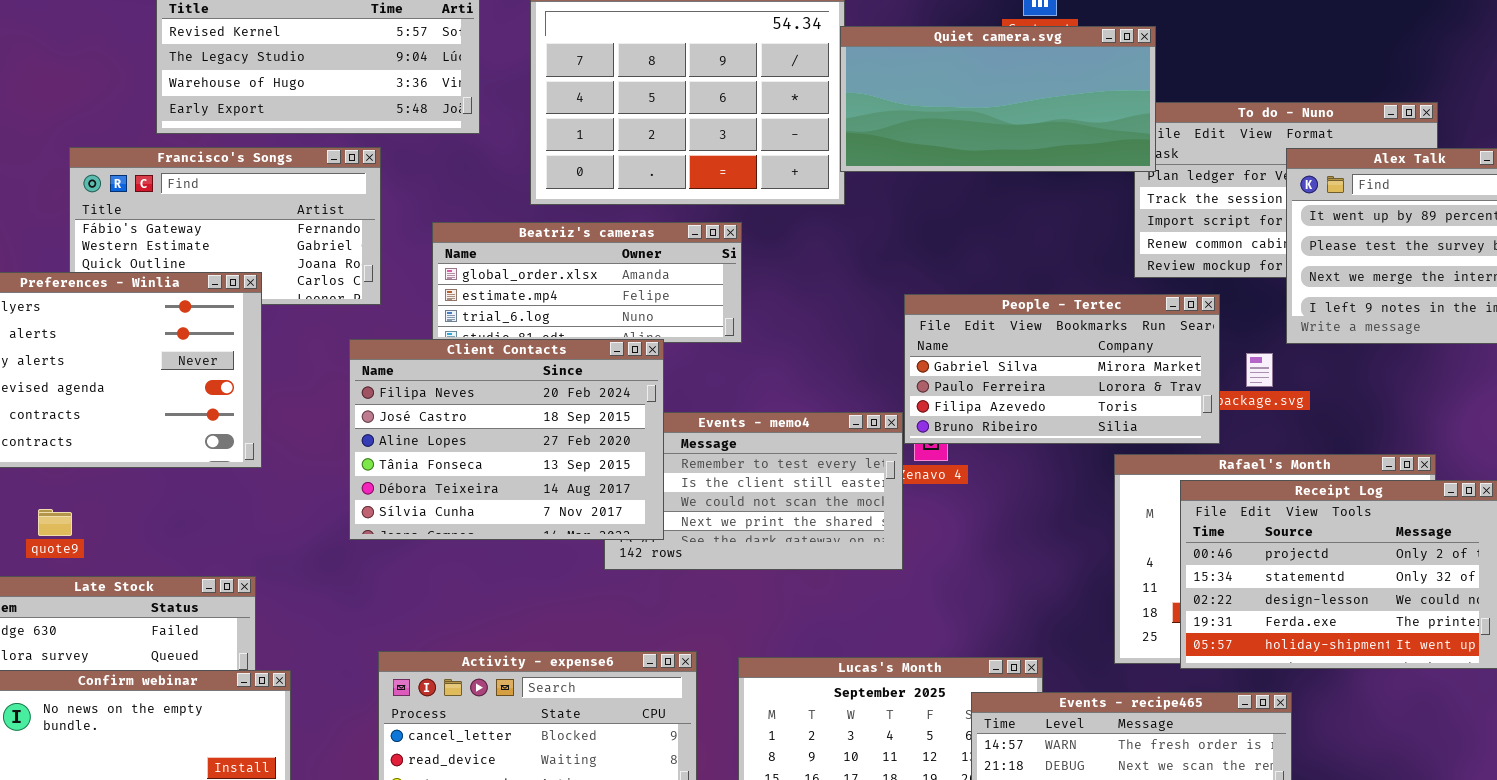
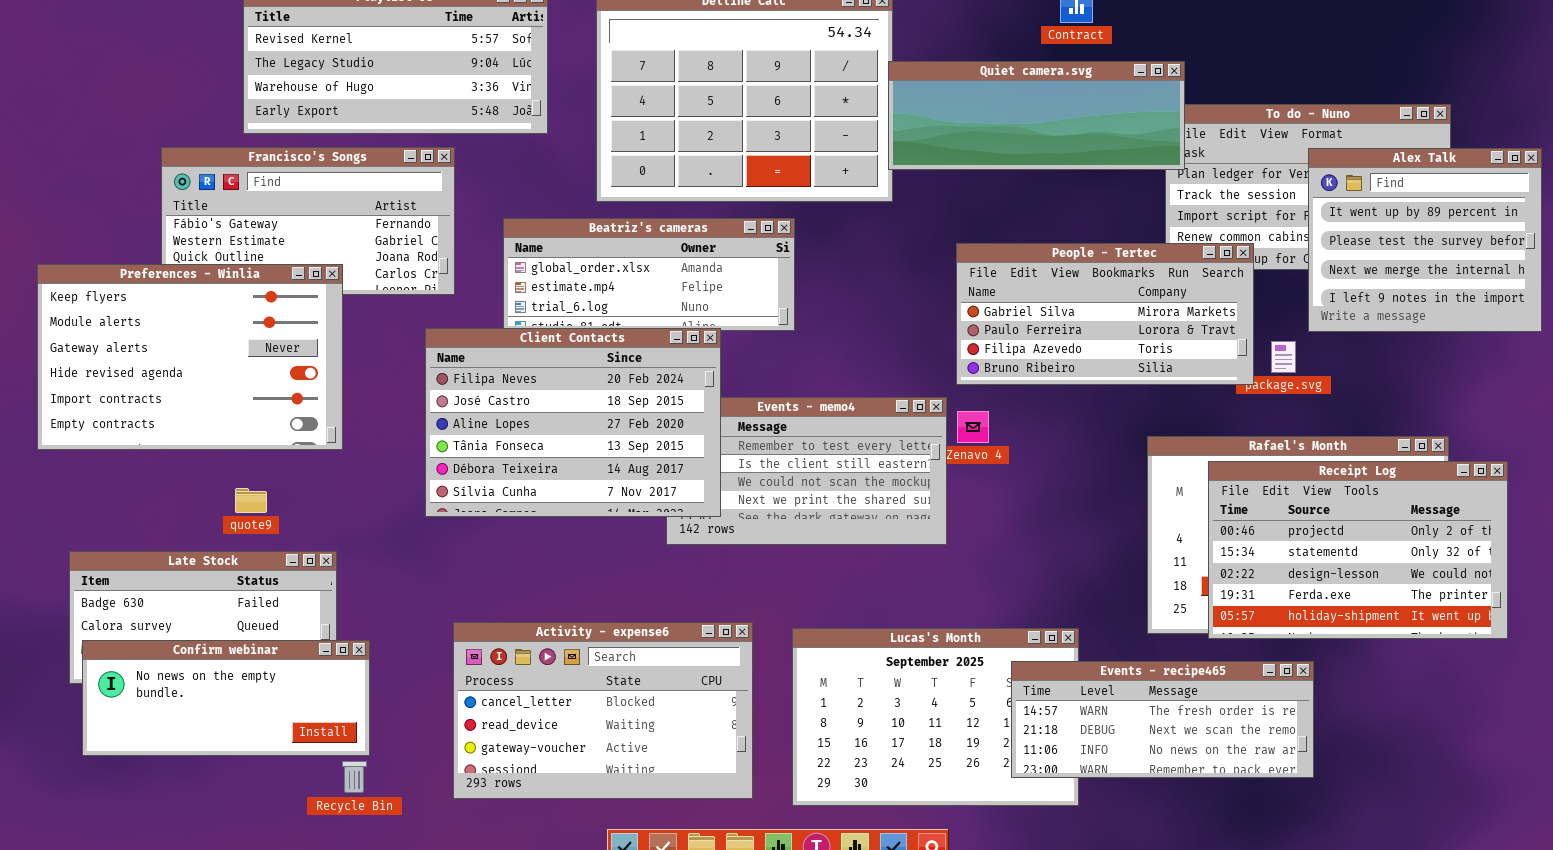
Quiet camera.svg: [840,26,1156,172] -> [888,61,1185,170], resized
People - Tertec: [904,294,1220,444] -> [956,243,1254,385], moved
quote9: [38,509,72,536] -> [235,488,267,513], moved

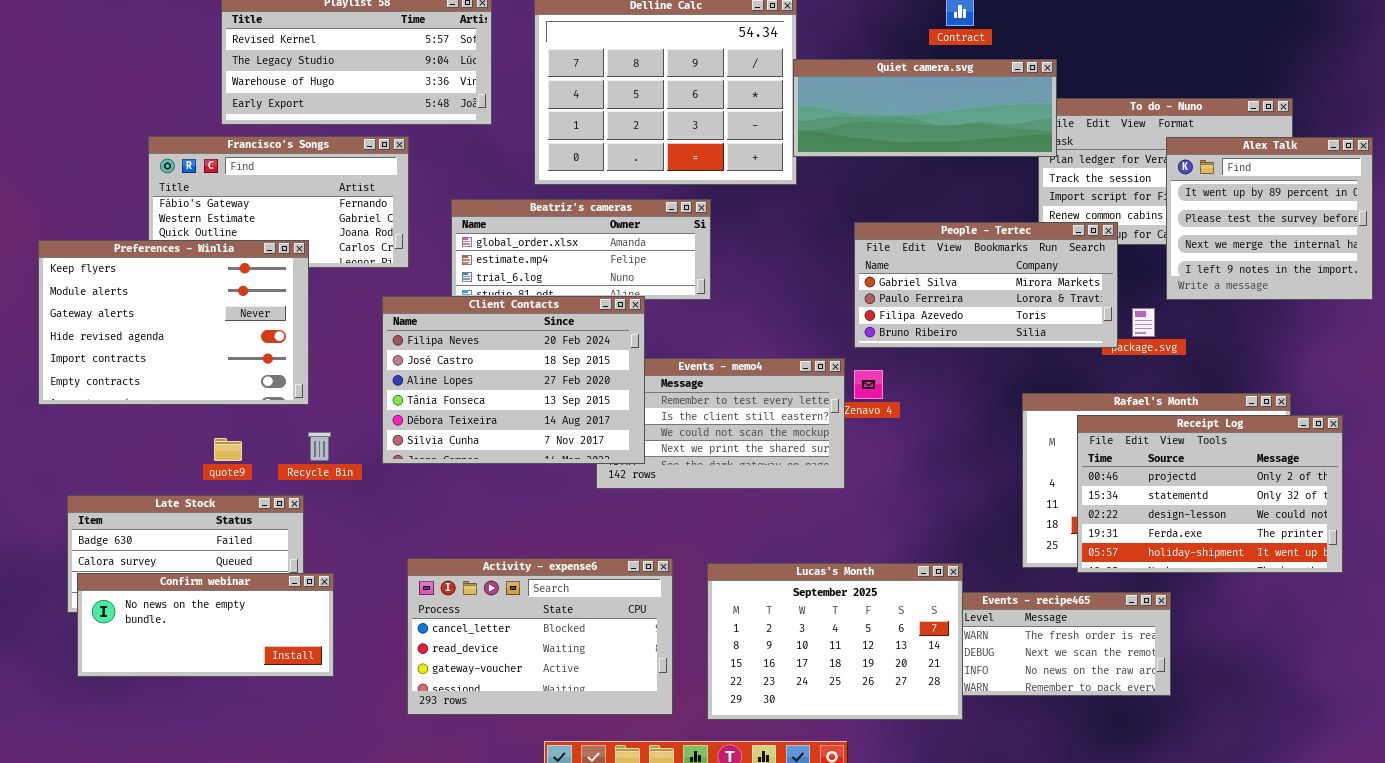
Lucas's Month: [792,628,1079,806] -> [707,563,963,720], raised
Recycle Bin: [342,761,367,793] -> [308,432,331,461], moved

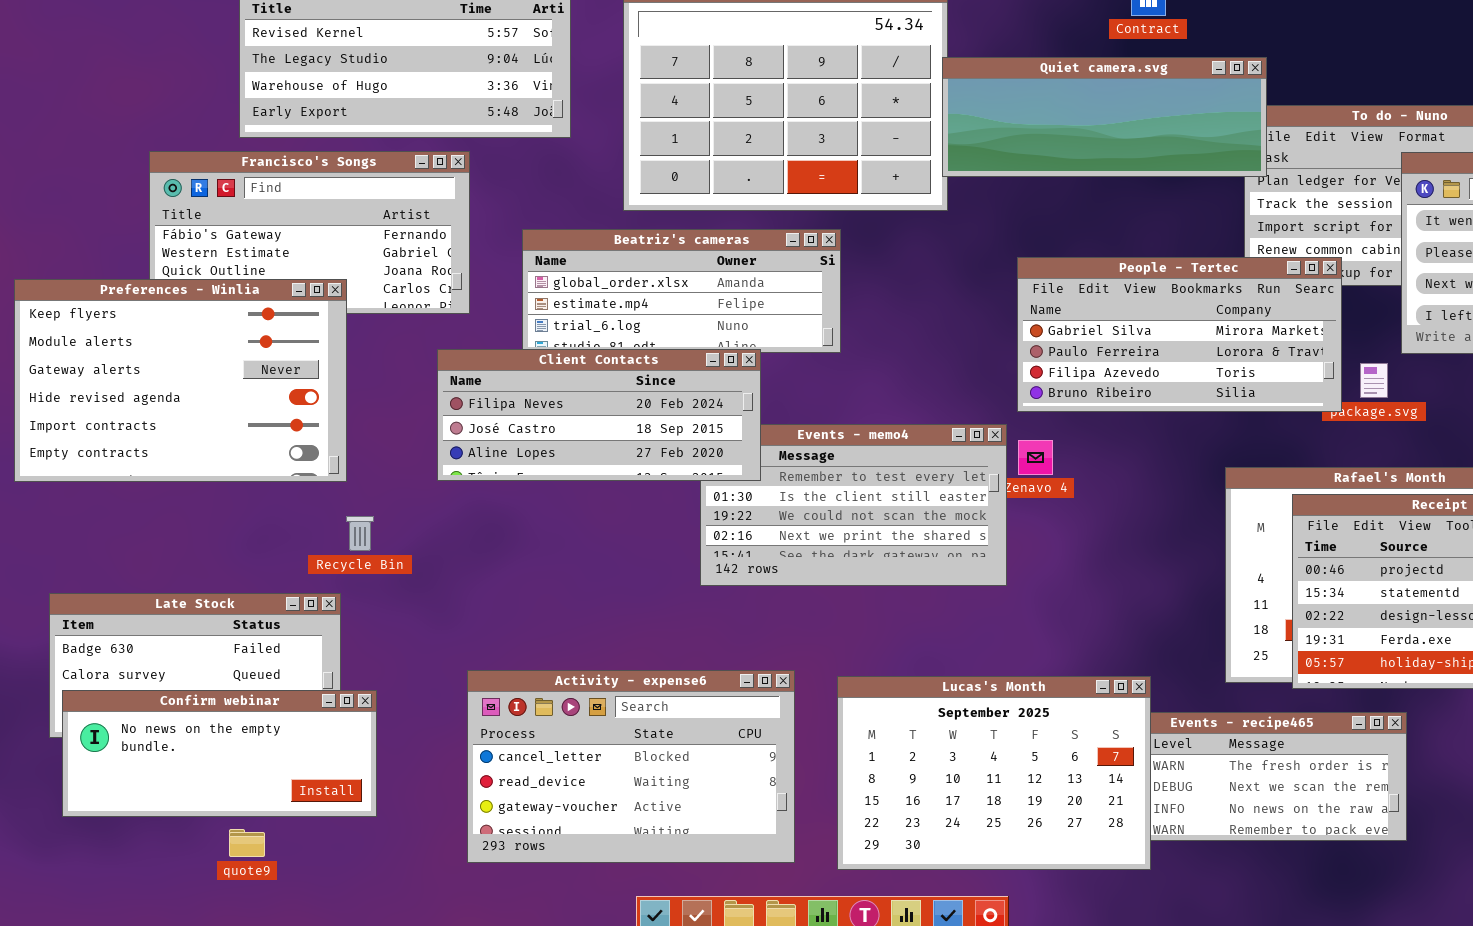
Client Contacts: [382,296,645,464] -> [437,349,761,481], resized
quote9: [214,438,242,461] -> [229,829,265,857], moved

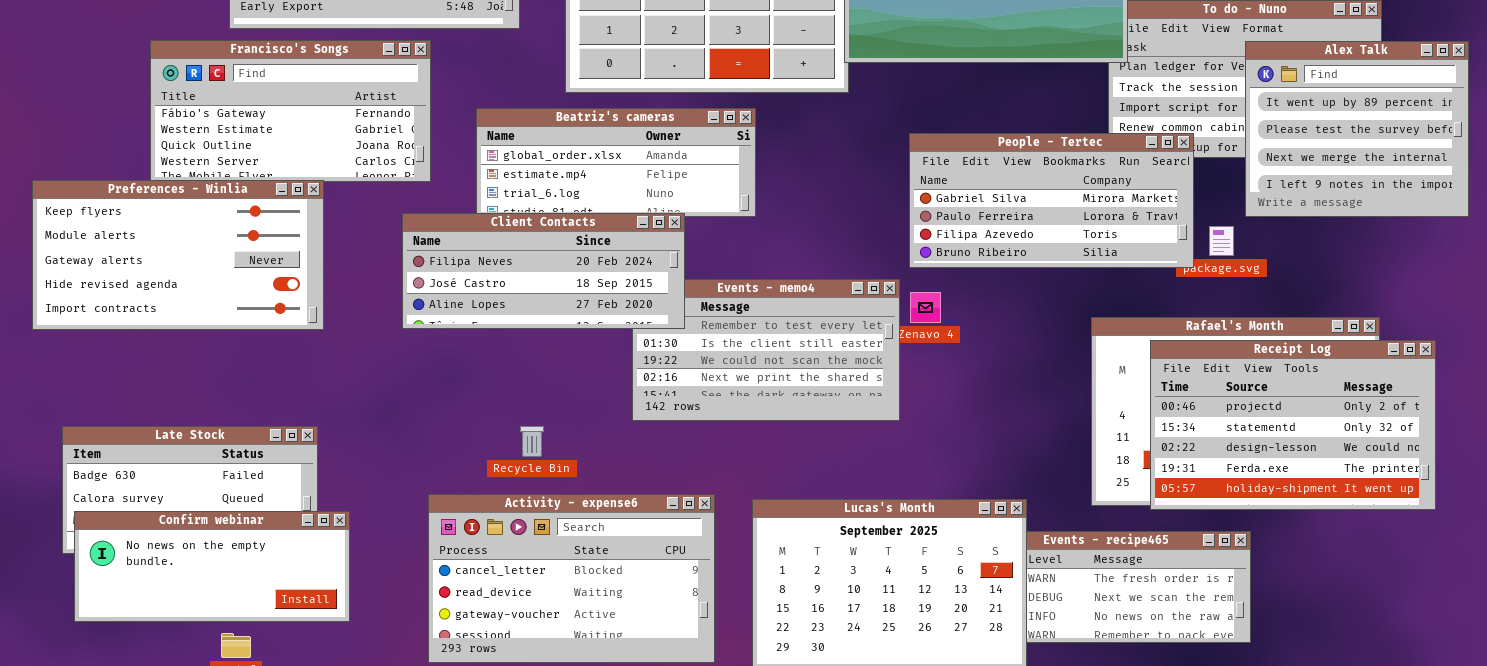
Preferences - Winlia: [14,279,347,482] -> [32,180,324,330], resized
Recycle Bin: [346,516,374,551] -> [520,426,544,457], moved

